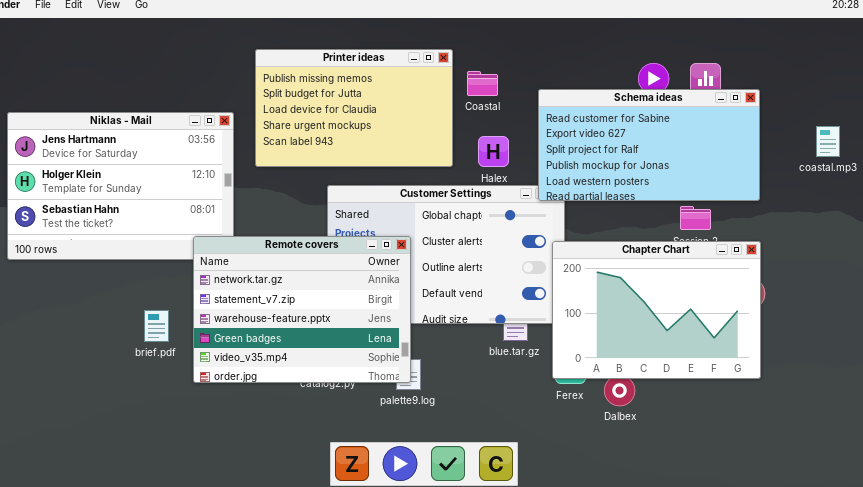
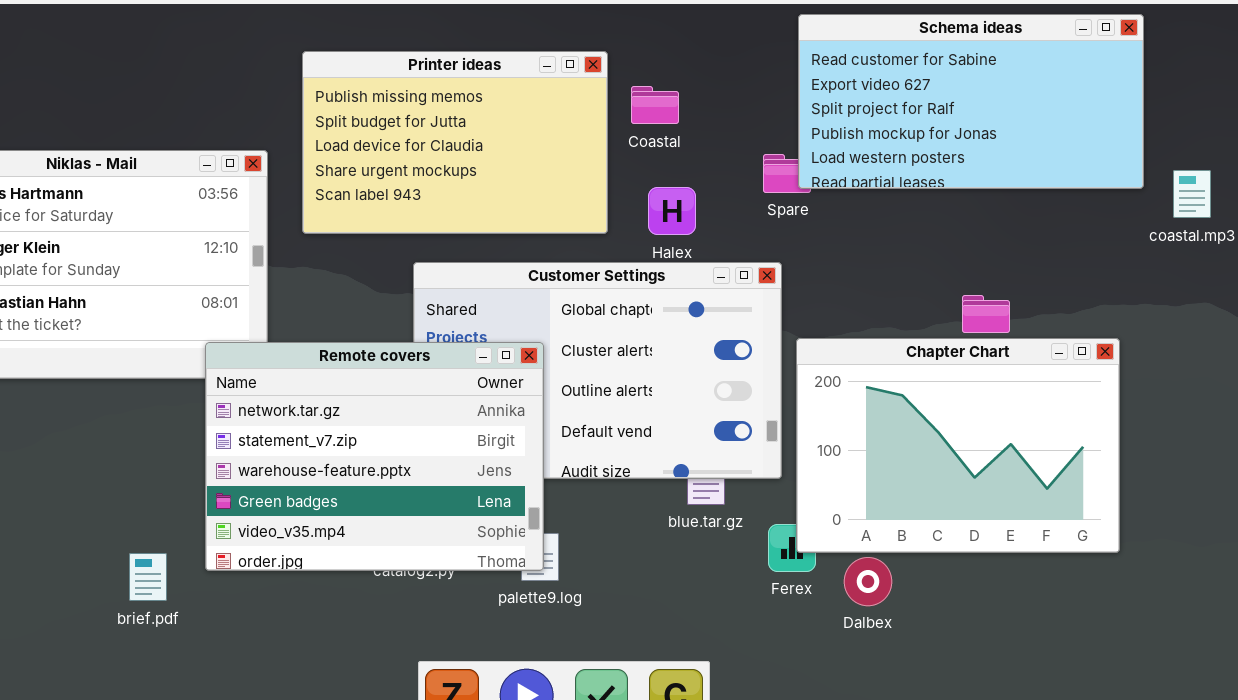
Schema ideas: [538,89,760,201] -> [798,14,1144,189], moved
Chapter Chart: [552,241,761,379] -> [796,338,1120,553], moved
brief.pdf: [144,310,169,342] -> [129,553,167,601], moved

